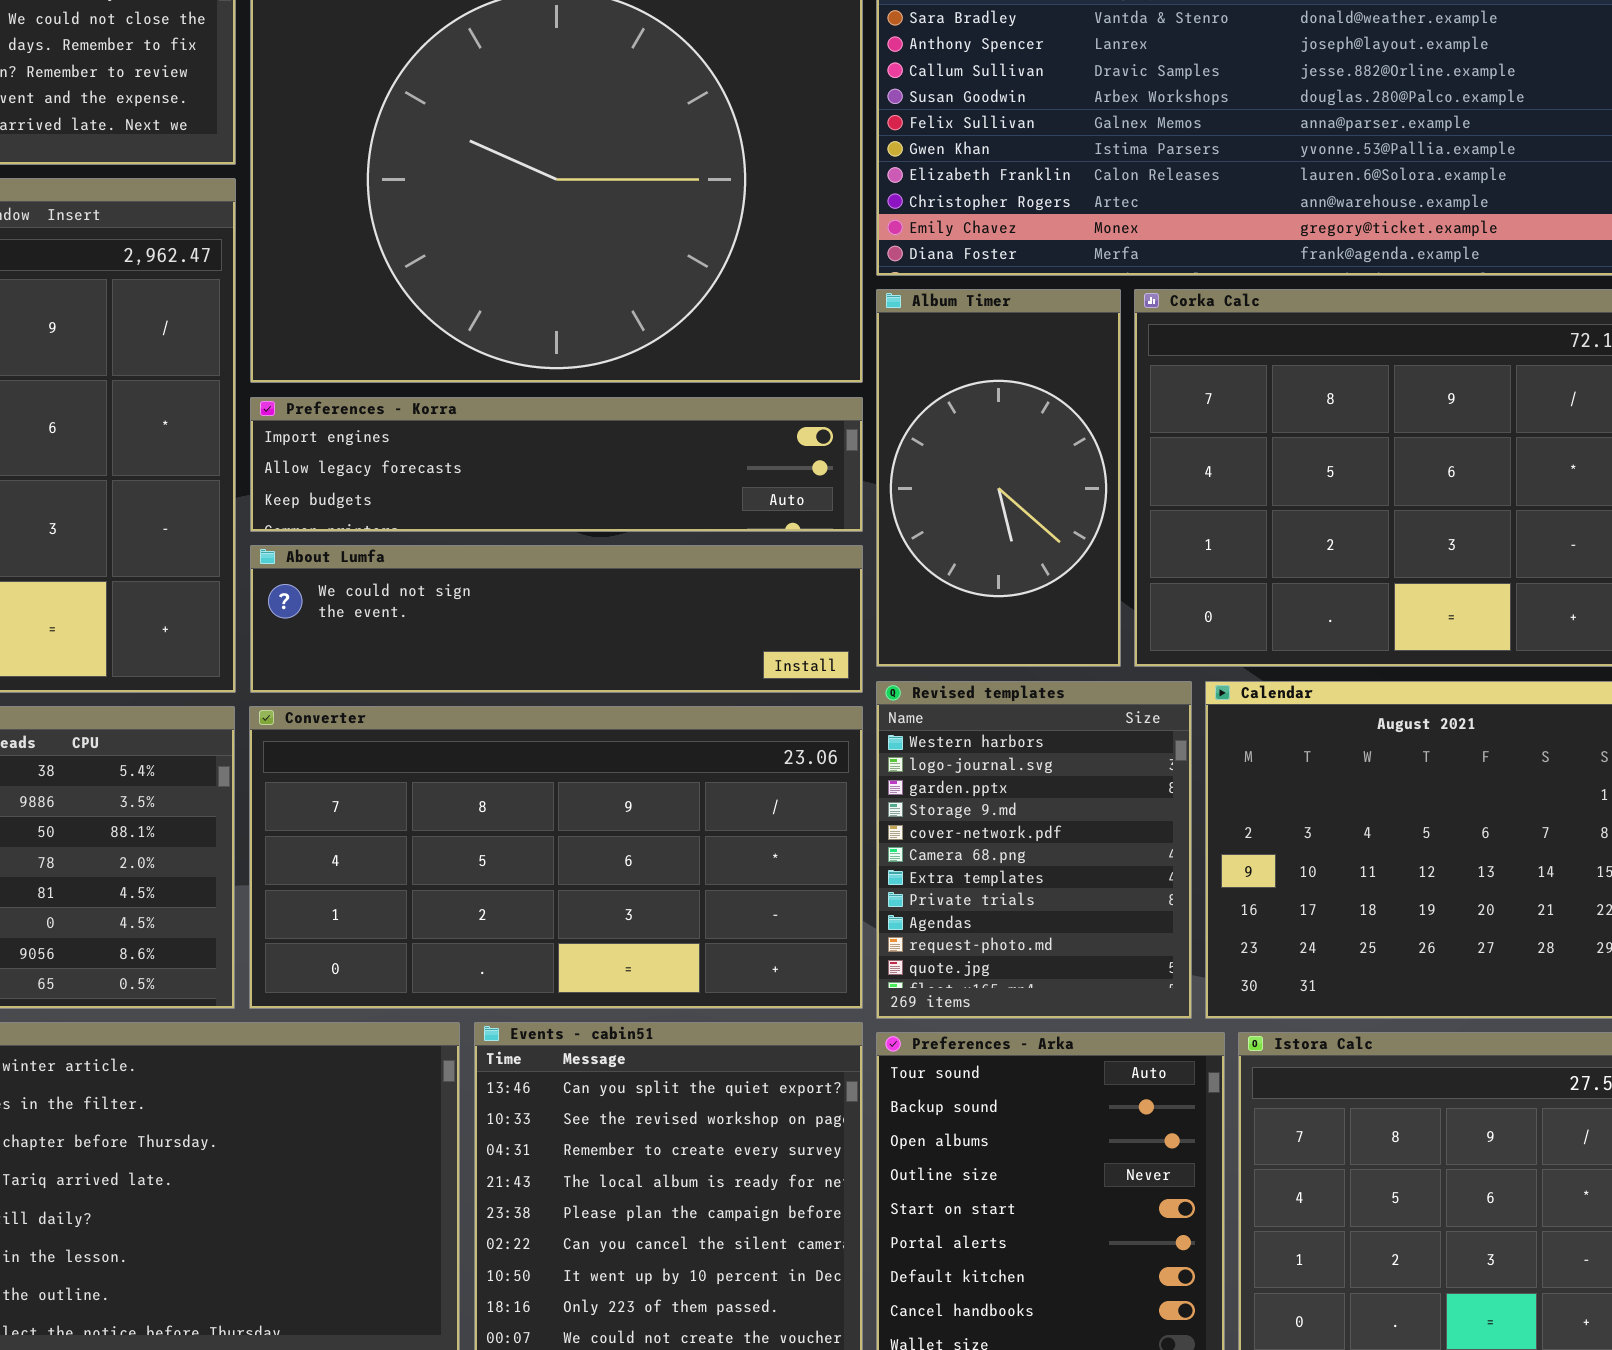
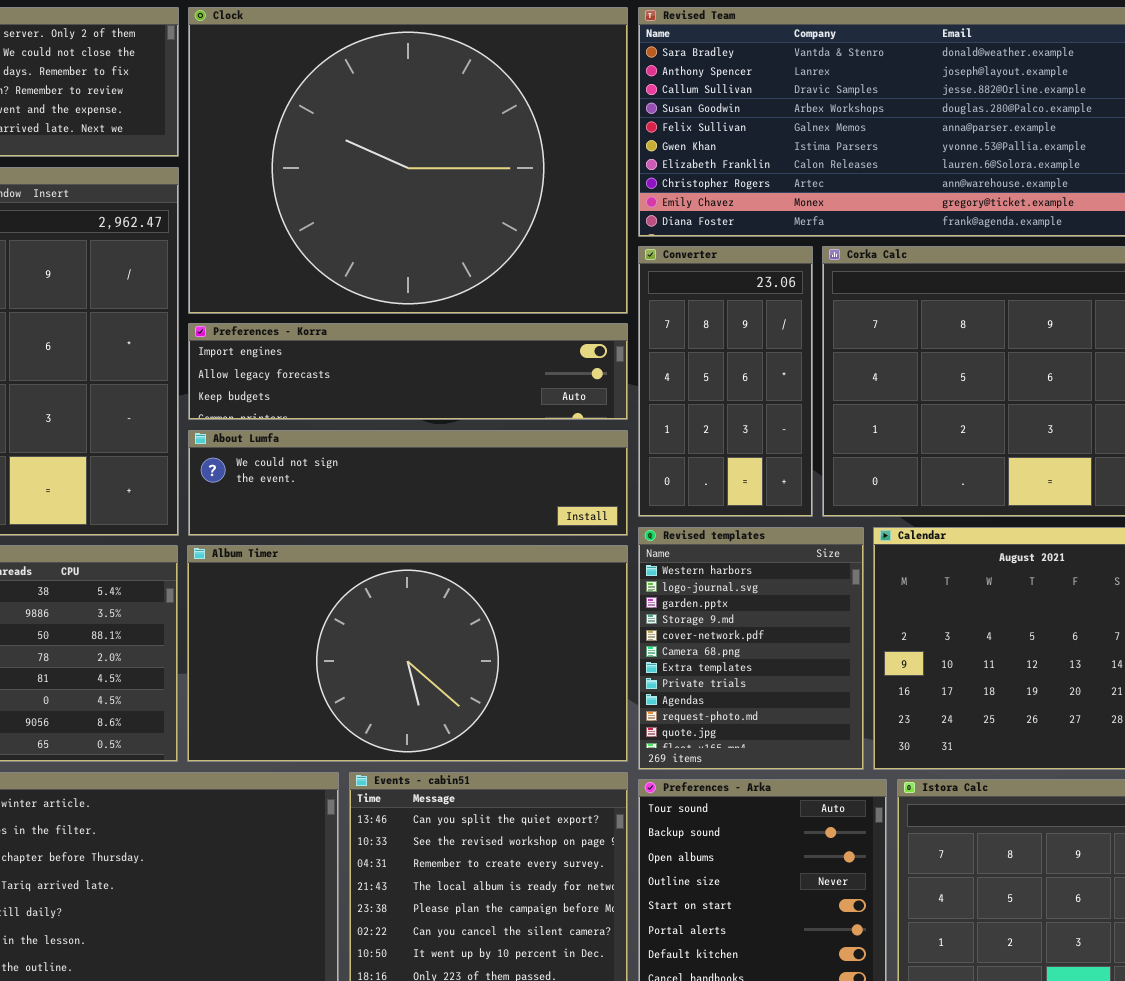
Album Timer: [876,289,1121,667] -> [187,545,628,762], moved, resized
Converter: [249,706,863,1009] -> [638,246,813,517], moved, resized

